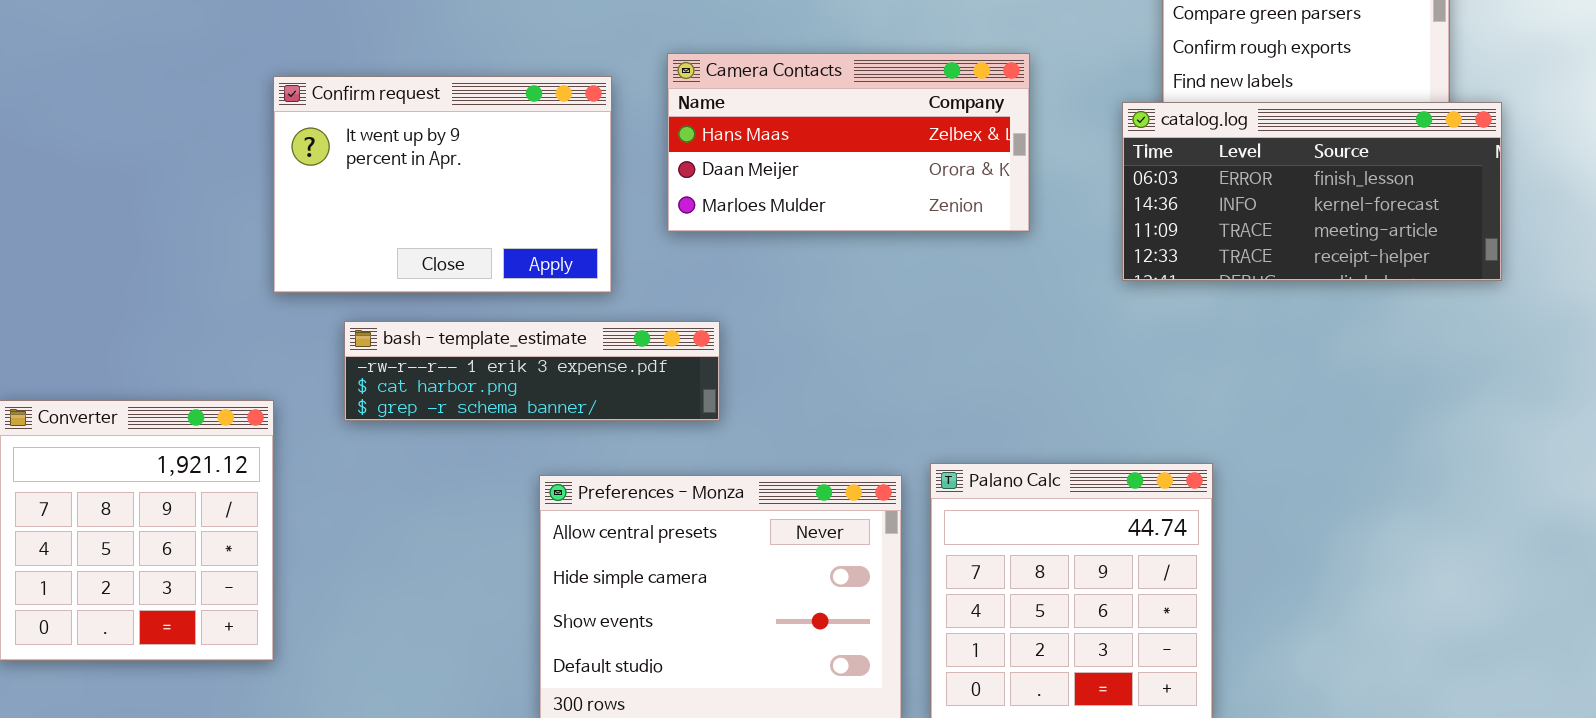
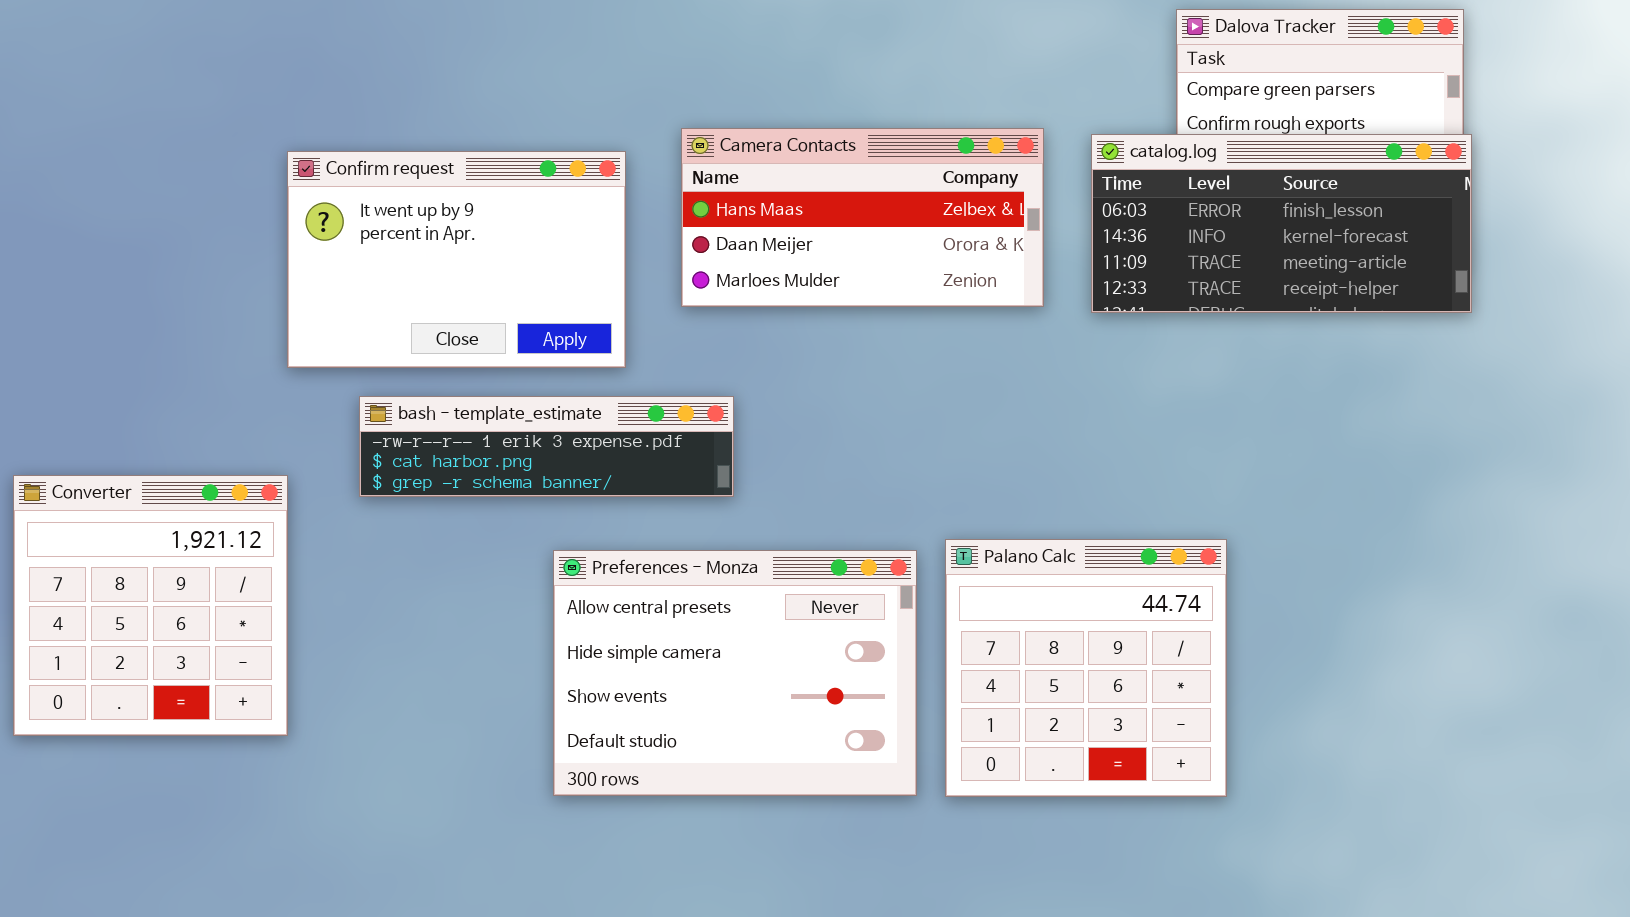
catalog.log: [1122,102,1502,281] -> [1091,134,1472,313], moved

